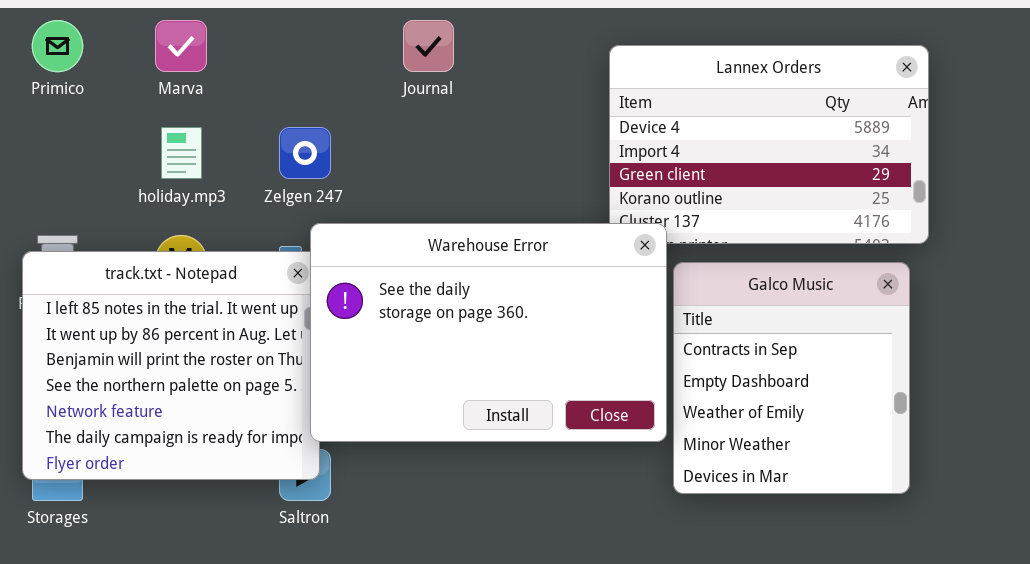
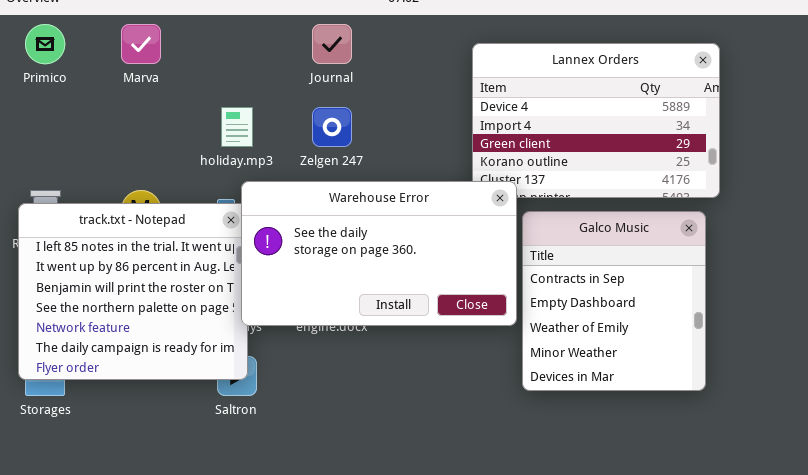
holiday.mp3: [161,127,202,179] -> [221,107,253,147], moved
Zelgen 247: [279,127,331,179] -> [312,107,352,147], moved
Warehouse Error: [310,223,667,442] -> [241,181,517,326], resized

